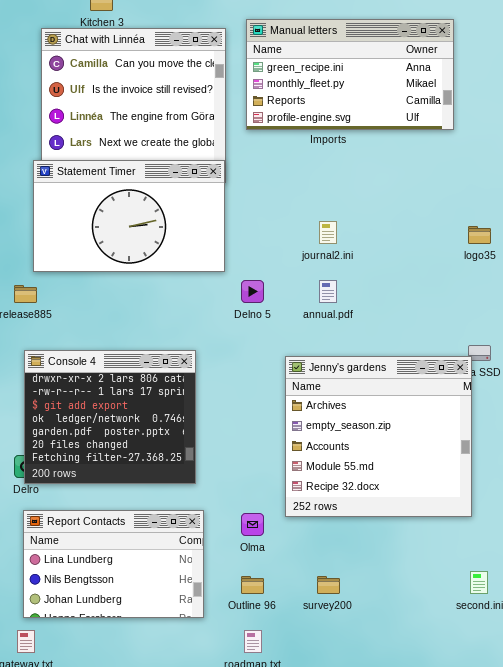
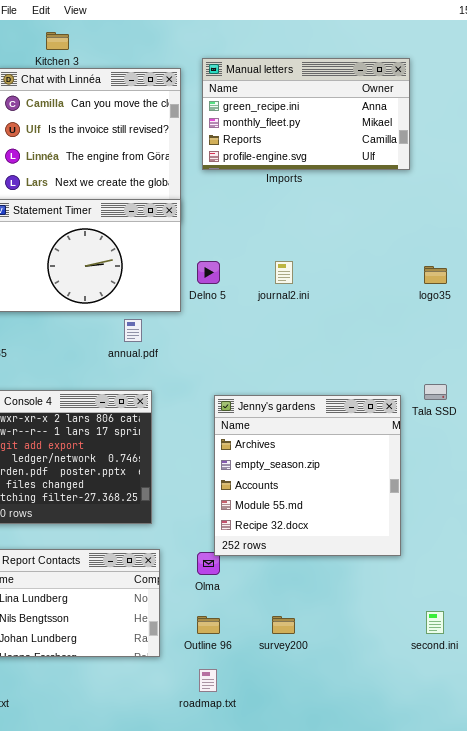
Delno 5: [241,280,264,303] -> [197,261,220,284], moved
annual.pdf: [319,280,337,303] -> [124,319,142,342], moved
Jenny's gardens: [285,356,472,517] -> [214,395,401,556], moved

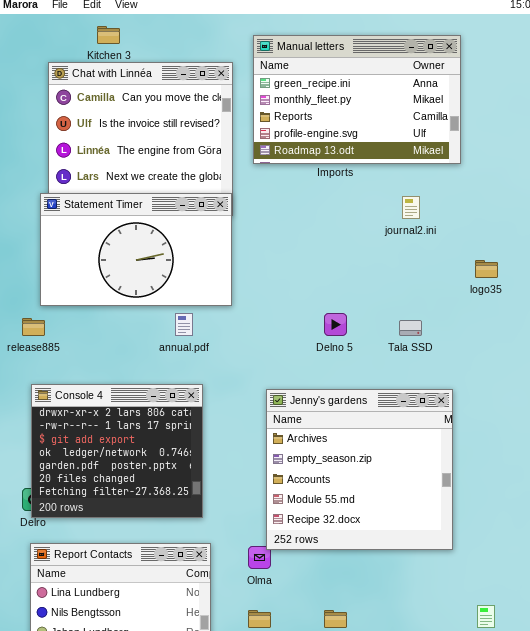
Manual letters: [202,58,410,170] -> [253,35,461,164], resized
Delno 5: [197,261,220,284] -> [324,313,347,336], moved
journal2.ini: [275,261,293,284] -> [402,196,420,219], moved
Tala SSD: [424,384,447,400] -> [399,320,422,336], moved

